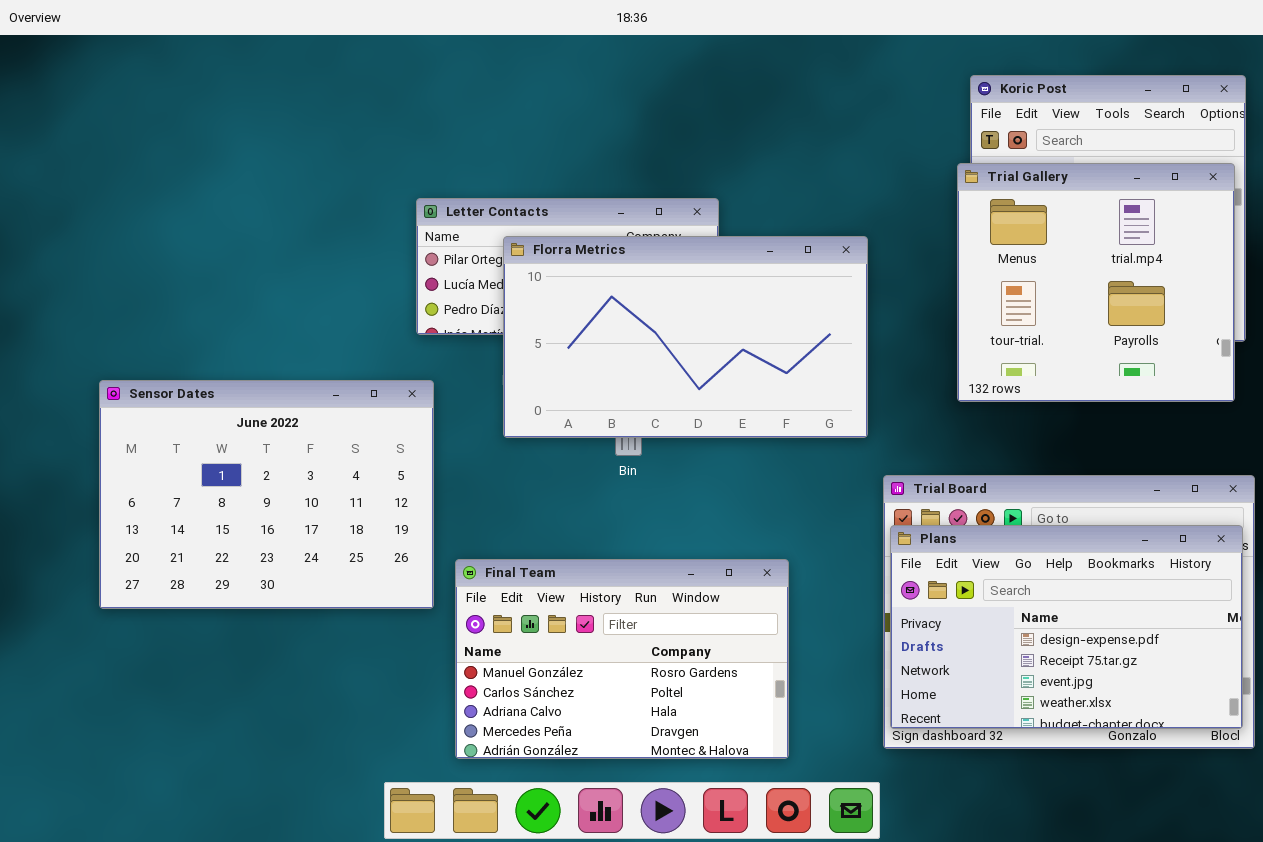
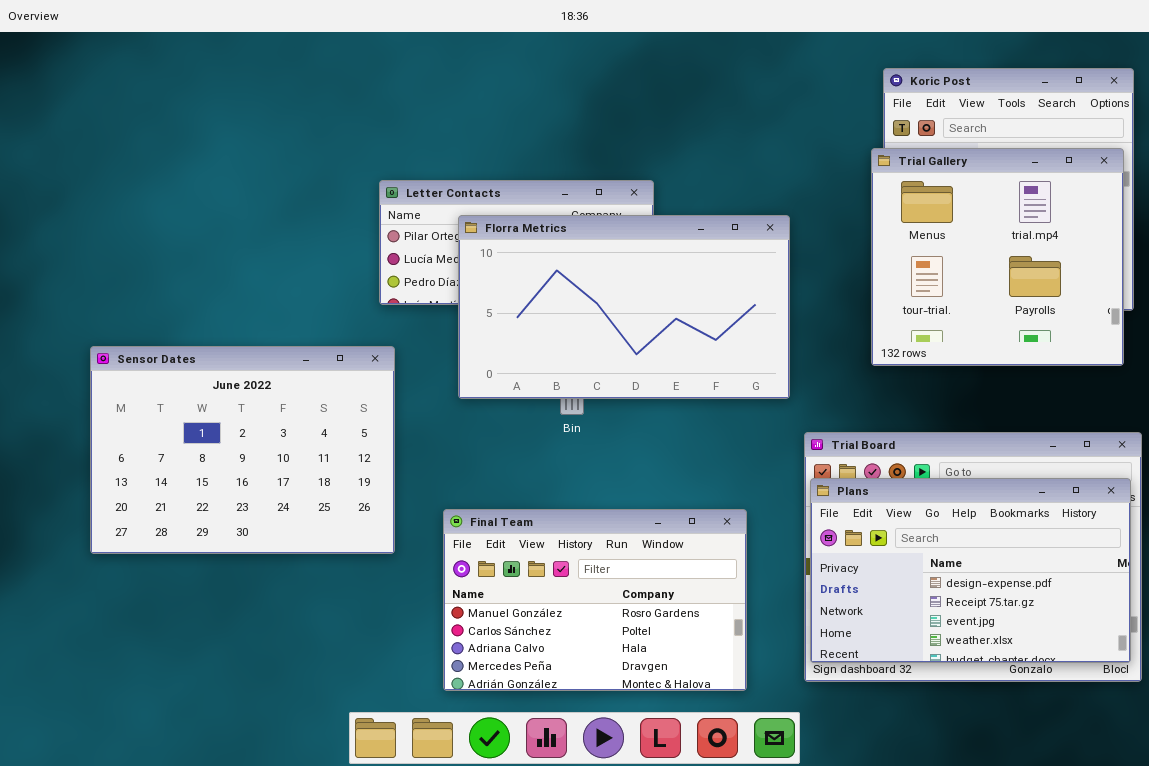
Final Team: [455,559,789,759] -> [443,509,747,691], moved

